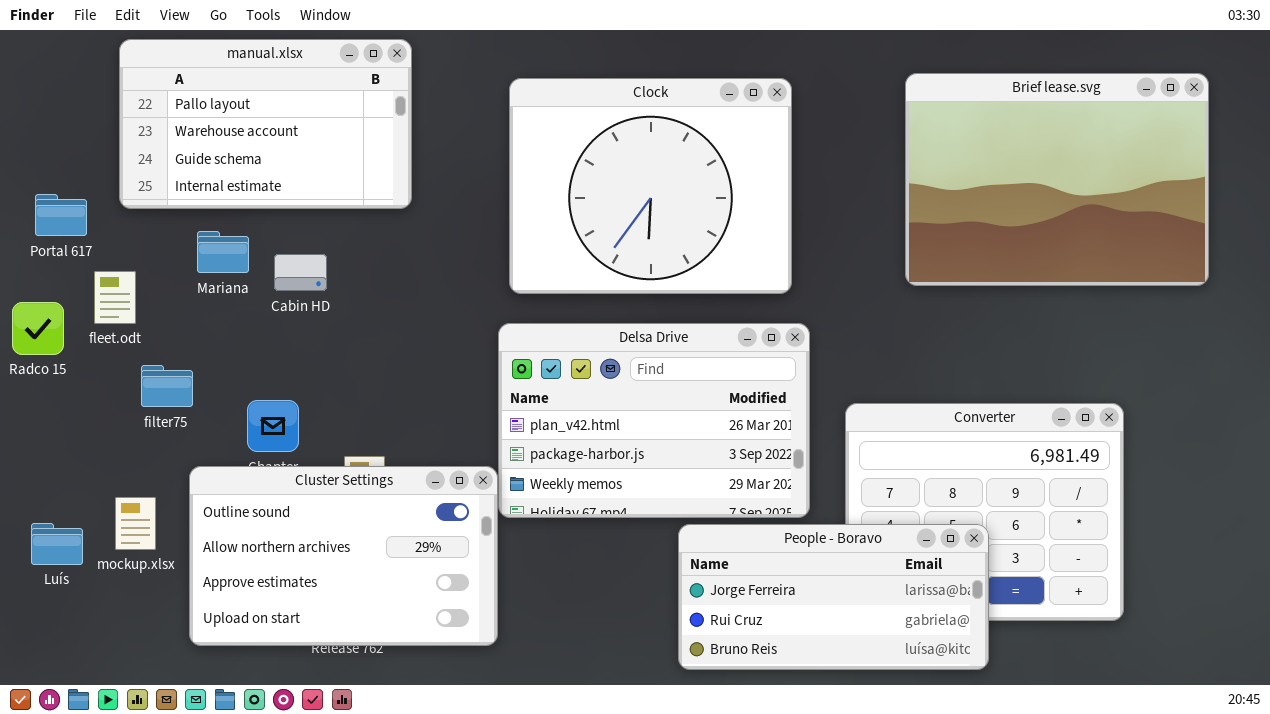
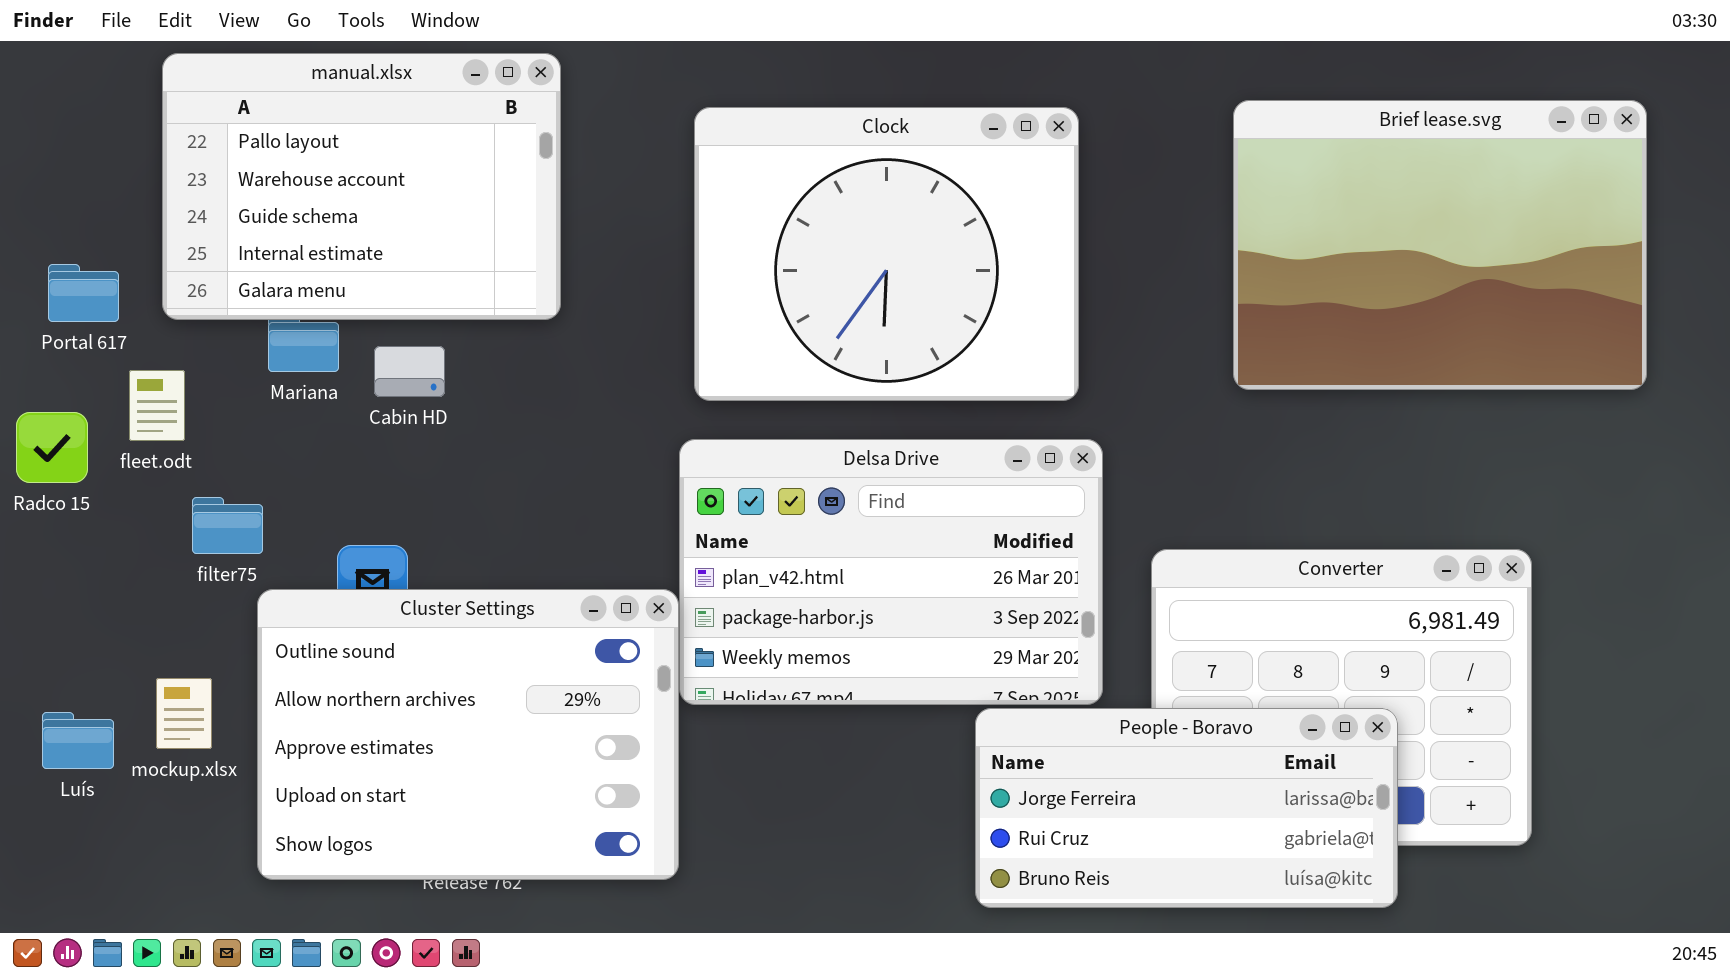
manual.xlsx: [119,39,412,209] -> [162,53,561,320], resized
Cluster Settings: [189,466,498,646] -> [257,589,679,880], resized
People - Boravo: [678,524,989,670] -> [975,708,1398,908], moved

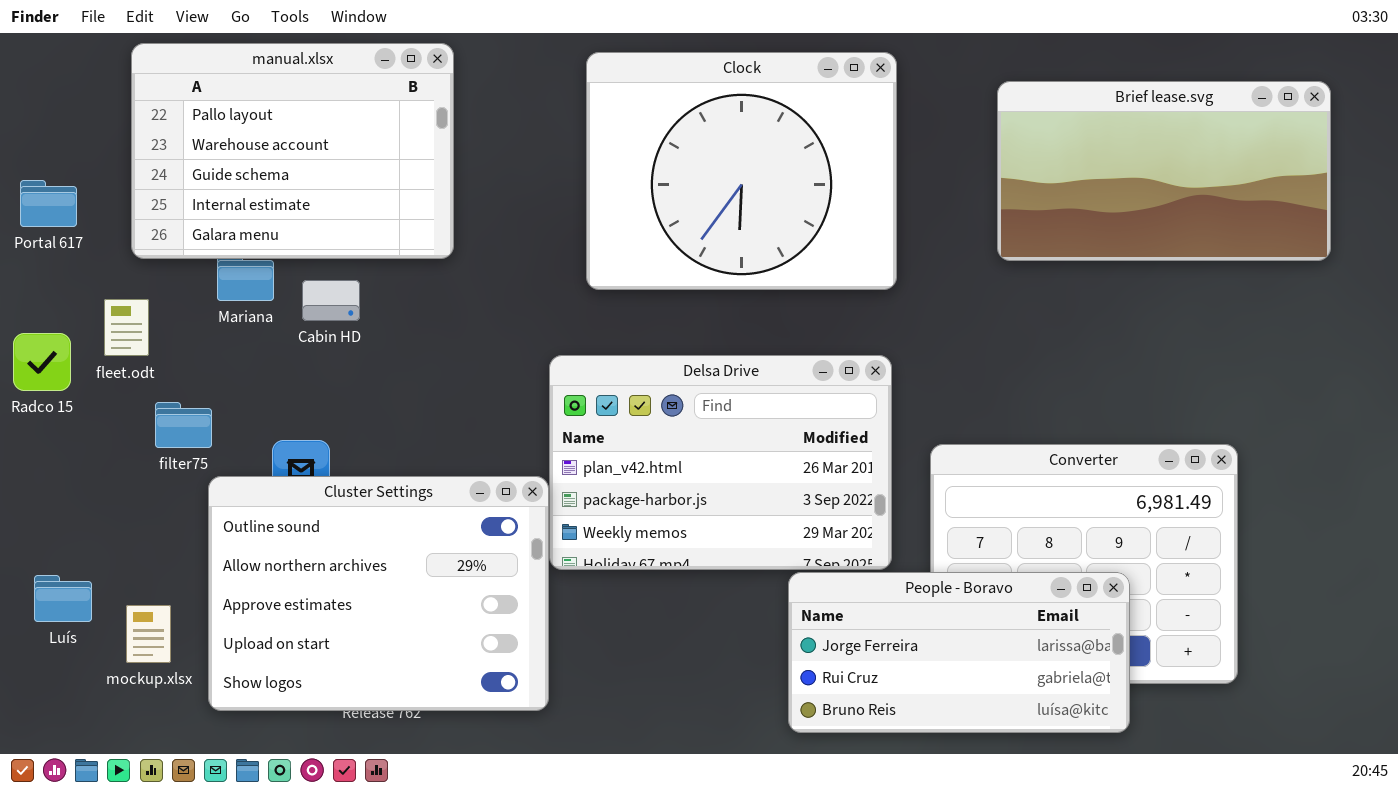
Brief lease.svg: [1233,100,1647,390] -> [997,81,1331,261], resized
Clock: [694,107,1079,401] -> [586,52,897,290], moved
Portal 617: [48,264,119,322] -> [20,180,77,227], moved
mockup.xlsx: [156,678,212,749] -> [126,605,171,663], moved

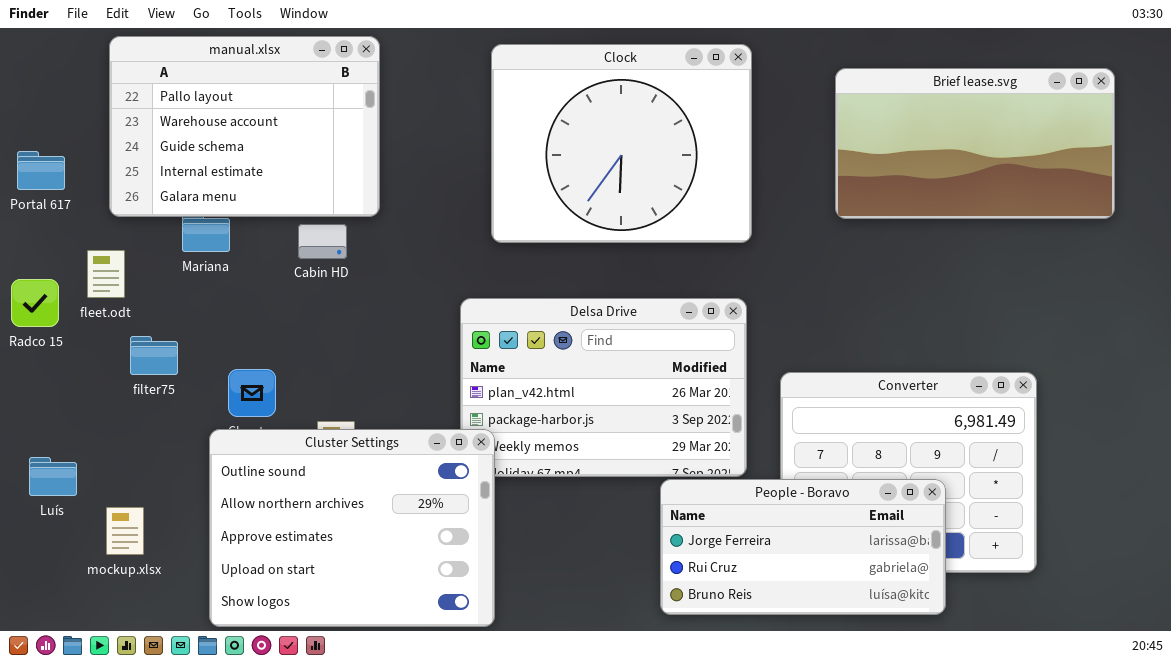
Cabin HD: [302,280,360,321] -> [298,224,347,259], moved
Cluster Settings: [208,476,549,711] -> [209,429,495,627], moved
Luís: [34,575,92,622] -> [29,457,77,496], moved

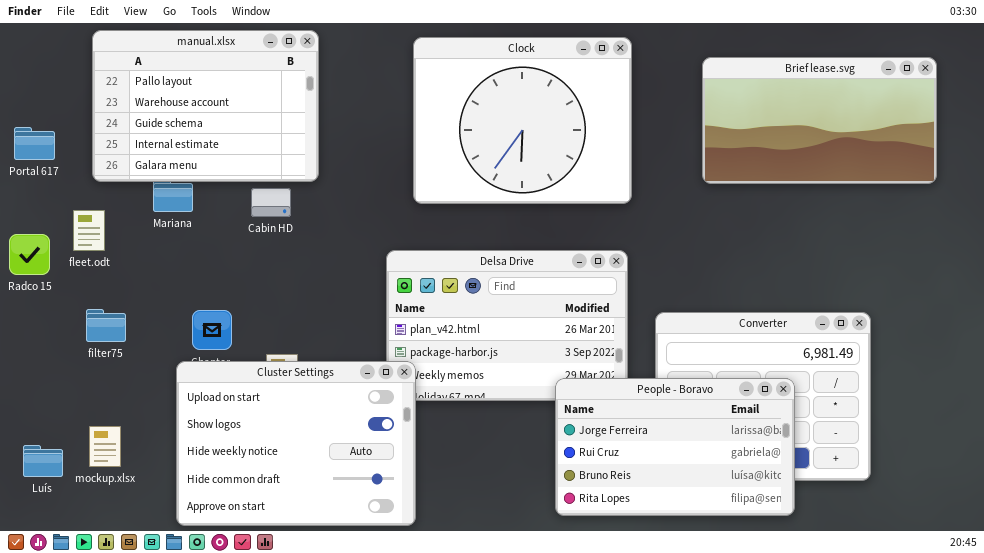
filter75: [130,336,178,375] -> [86,309,126,342], moved
Cluster Settings: [209,429,495,627] -> [176,361,416,526], scrolled down 3 rows
Luís: [29,457,77,496] -> [23,445,63,477], moved
People - Boravo: [660,479,946,615] -> [555,378,795,516], resized

